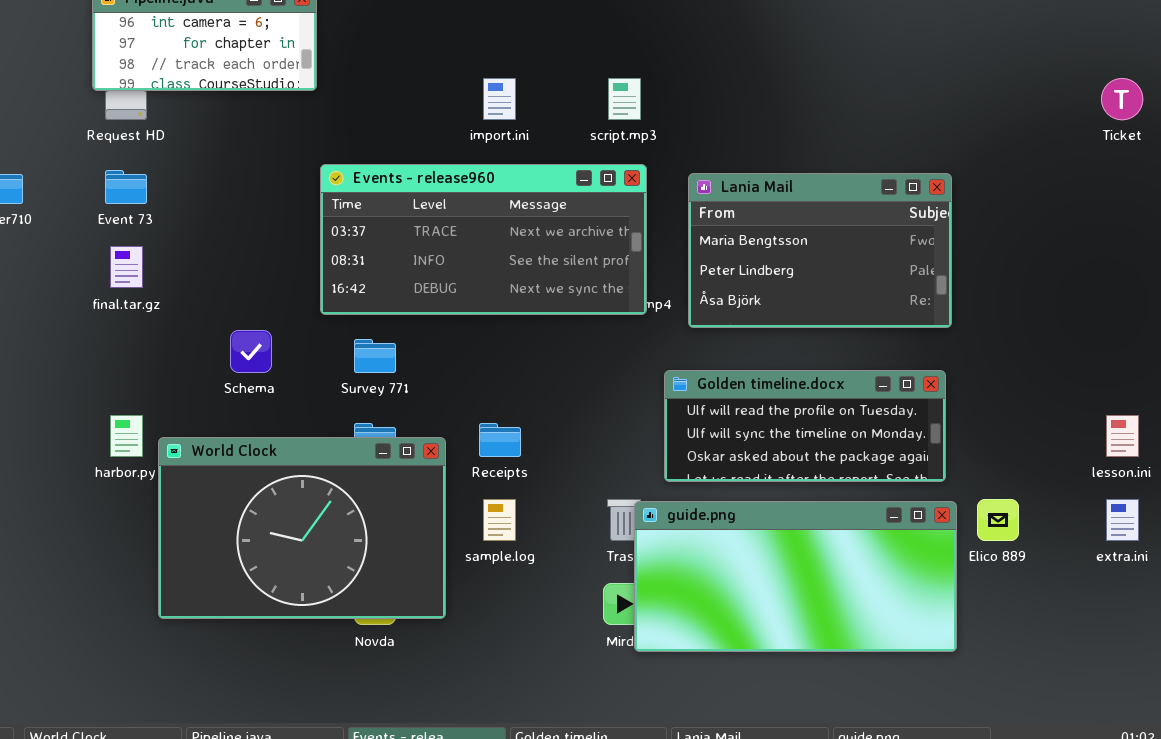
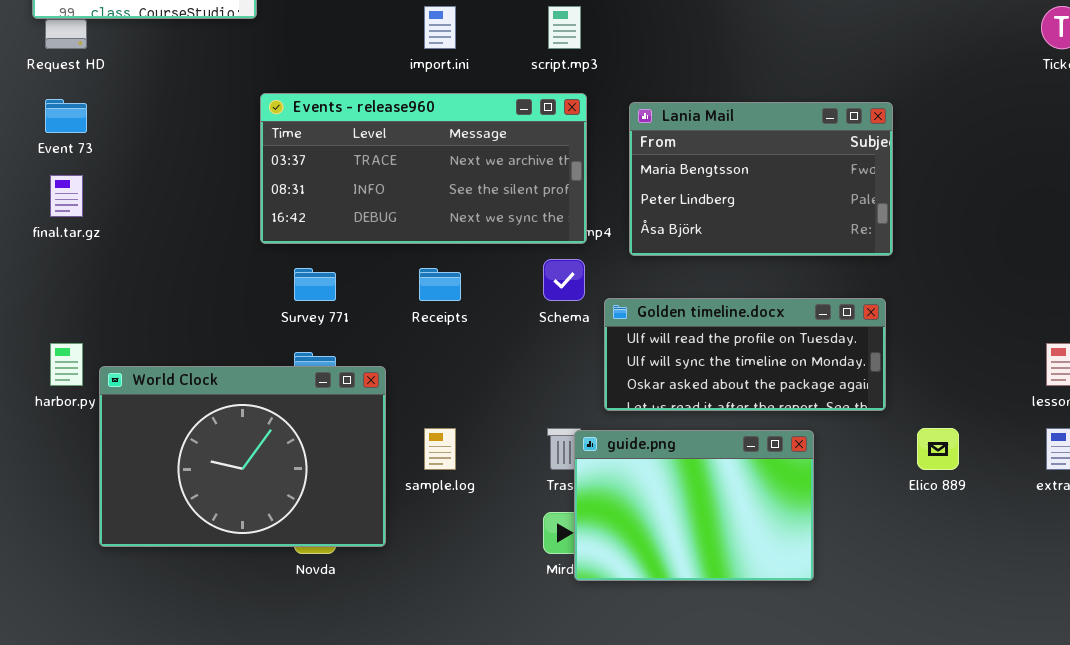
Schema: [230,330,272,373] -> [543,259,585,301], moved
Receipts: [479,423,521,457] -> [419,268,461,301], moved
guide.png: [634,501,957,652] -> [574,430,814,581], resized

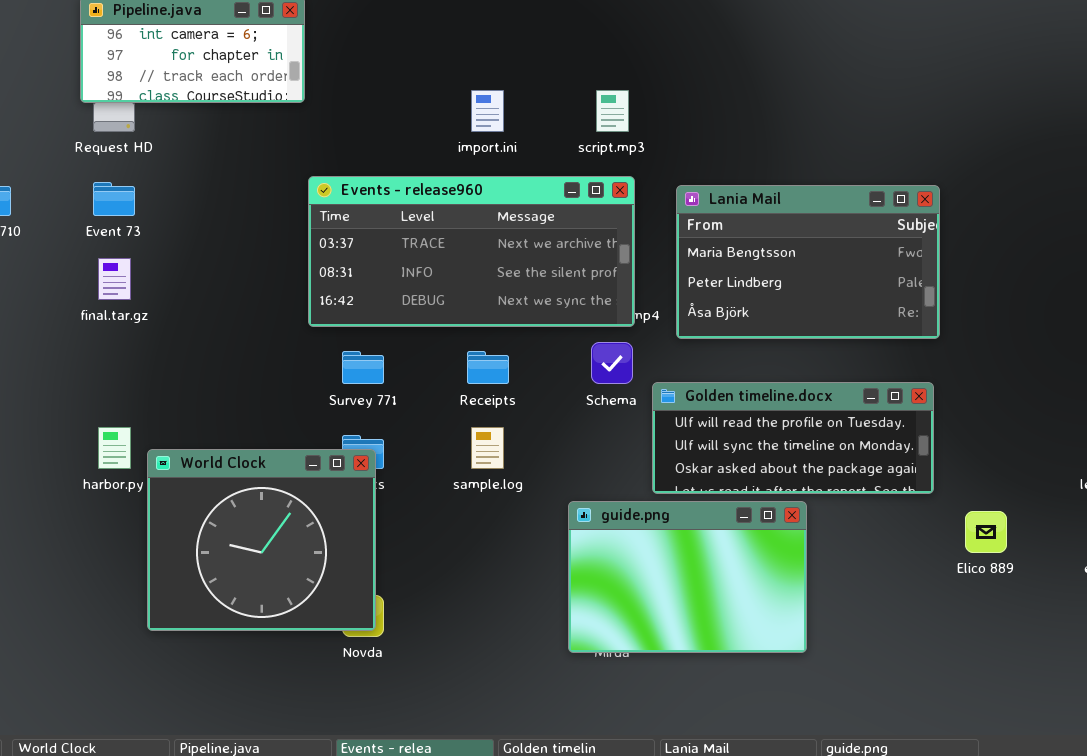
World Clock: [99,366,386,547] -> [147,449,376,631], resized
sample.log: [424,428,456,470] -> [471,427,504,469], moved
guide.png: [574,430,814,581] -> [568,501,807,653], moved

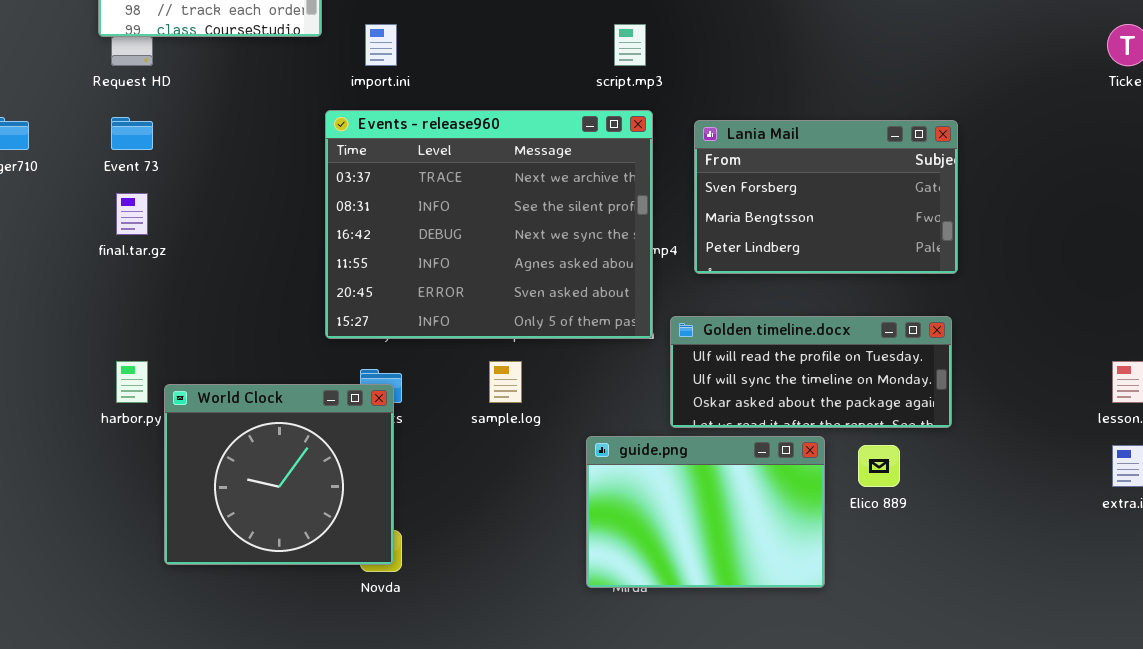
import.ini: [471,90,504,132] -> [365,24,397,66], moved
Events - release960: [308,176,635,327] -> [325,110,653,339], resized
Lania Mail: [676,185,940,339] -> [694,120,958,274], scrolled up 1 row
Elico 889: [965,511,1007,553] -> [858,445,900,487], moved

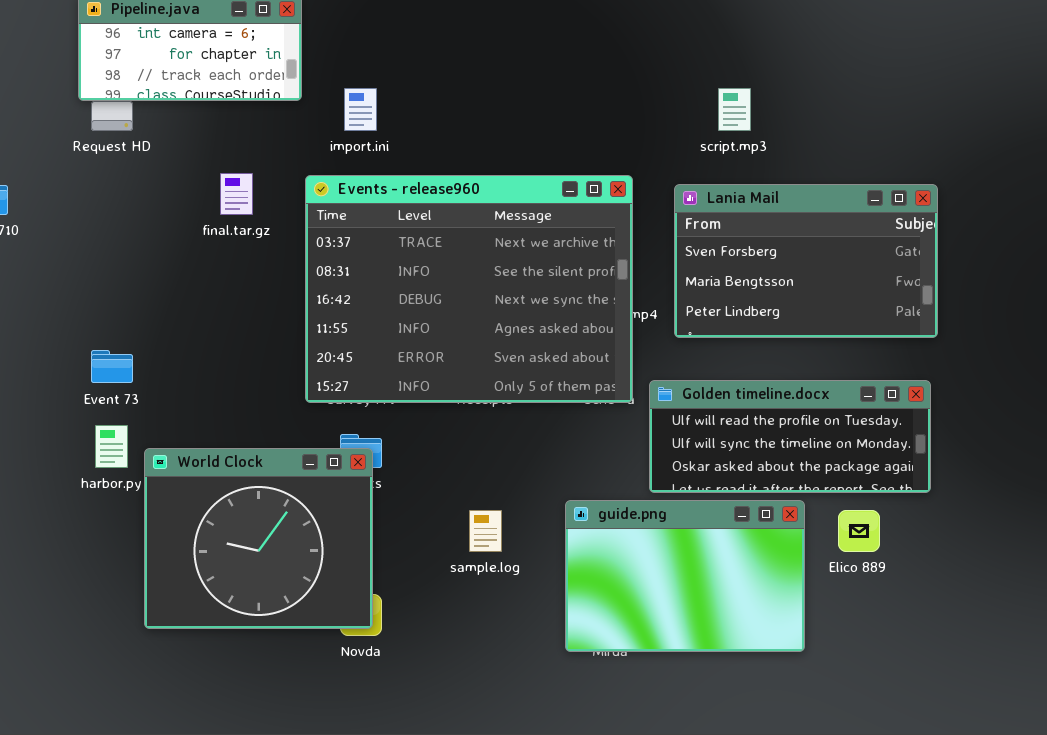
script.mp3: [614,24,646,66] -> [718,88,751,131], moved
Event 73: [111,117,153,150] -> [91,350,133,383], moved
final.tar.gz: [116,193,148,235] -> [220,173,253,215], moved
sample.log: [489,361,522,403] -> [469,510,502,552], moved

